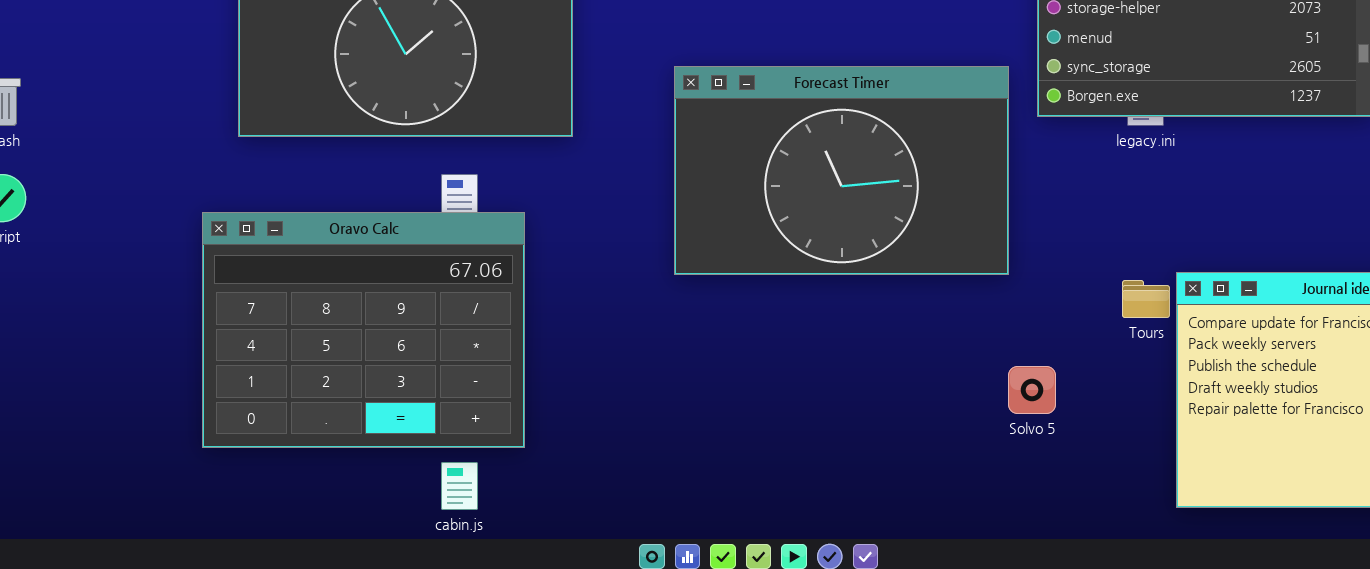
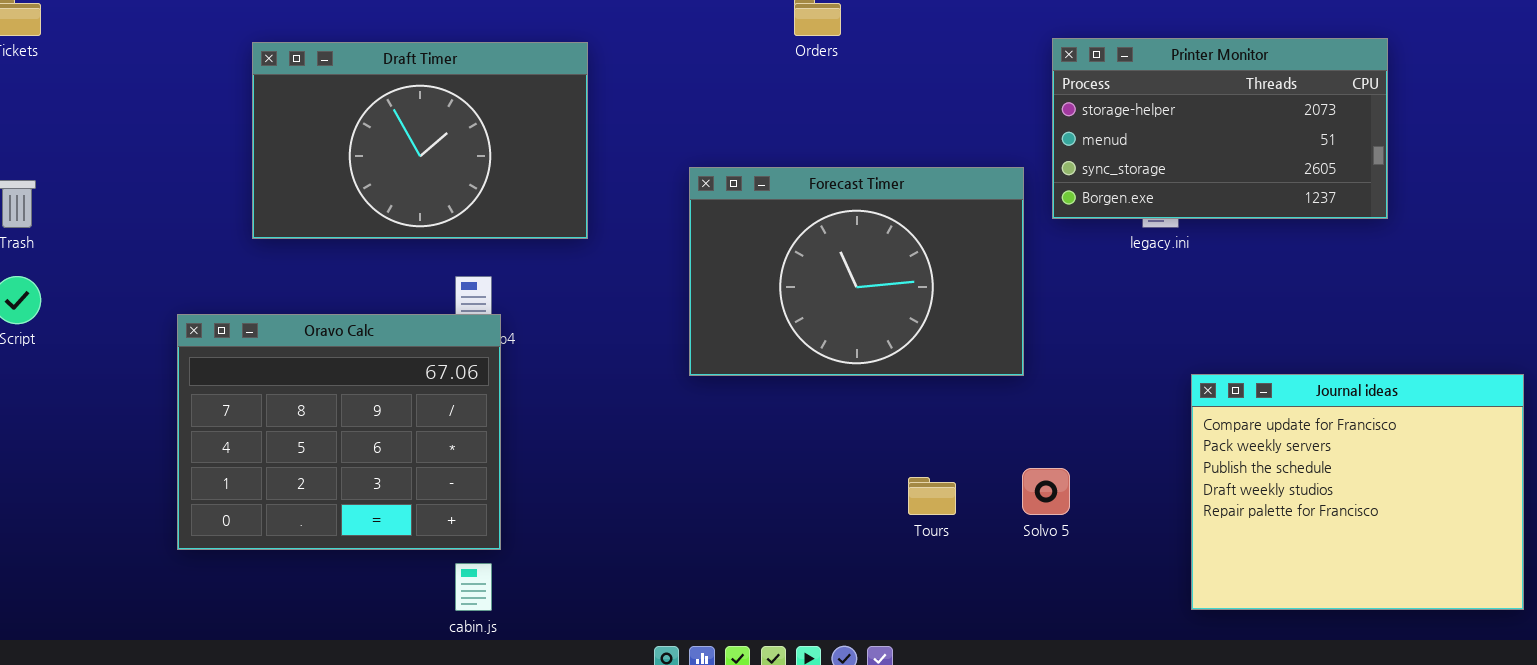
Oravo Calc: [202,212,525,448] -> [177,314,501,550], moved
Tours: [1122,280,1170,318] -> [908,477,956,515], moved

